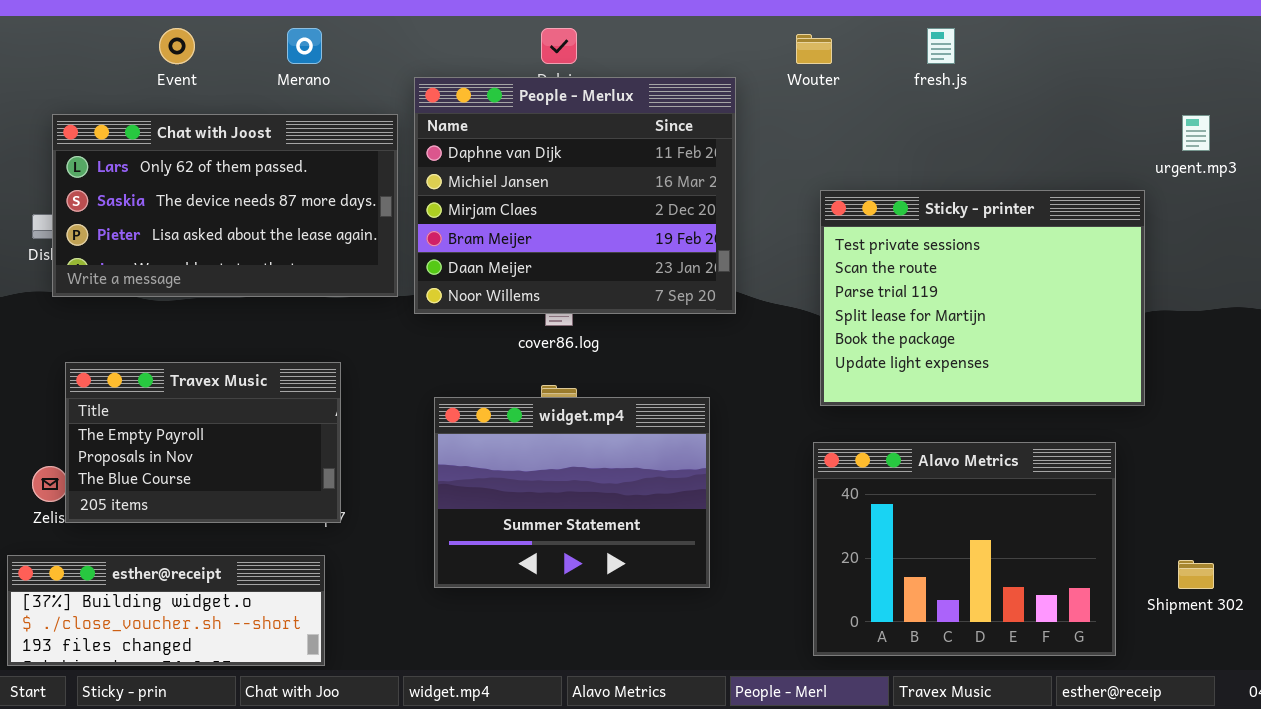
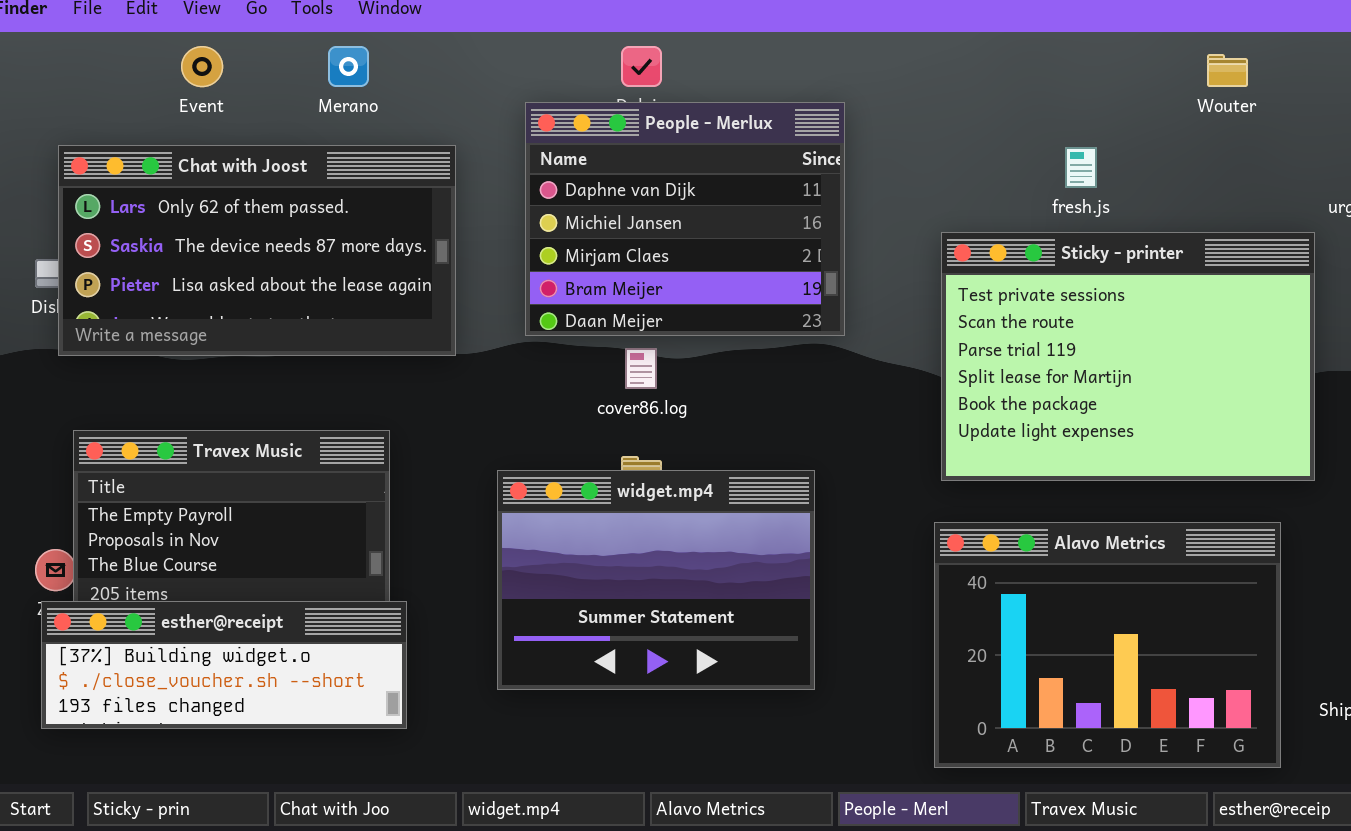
fresh.js: [927,28,955,64] -> [1065,147,1097,188], moved
Wouter: [796,34,832,64] -> [1207,54,1248,87], moved
People - Merlux: [414,77,736,314] -> [525,102,845,336], resized
esther@receipt: [7,555,325,666] -> [41,601,407,729], moved

